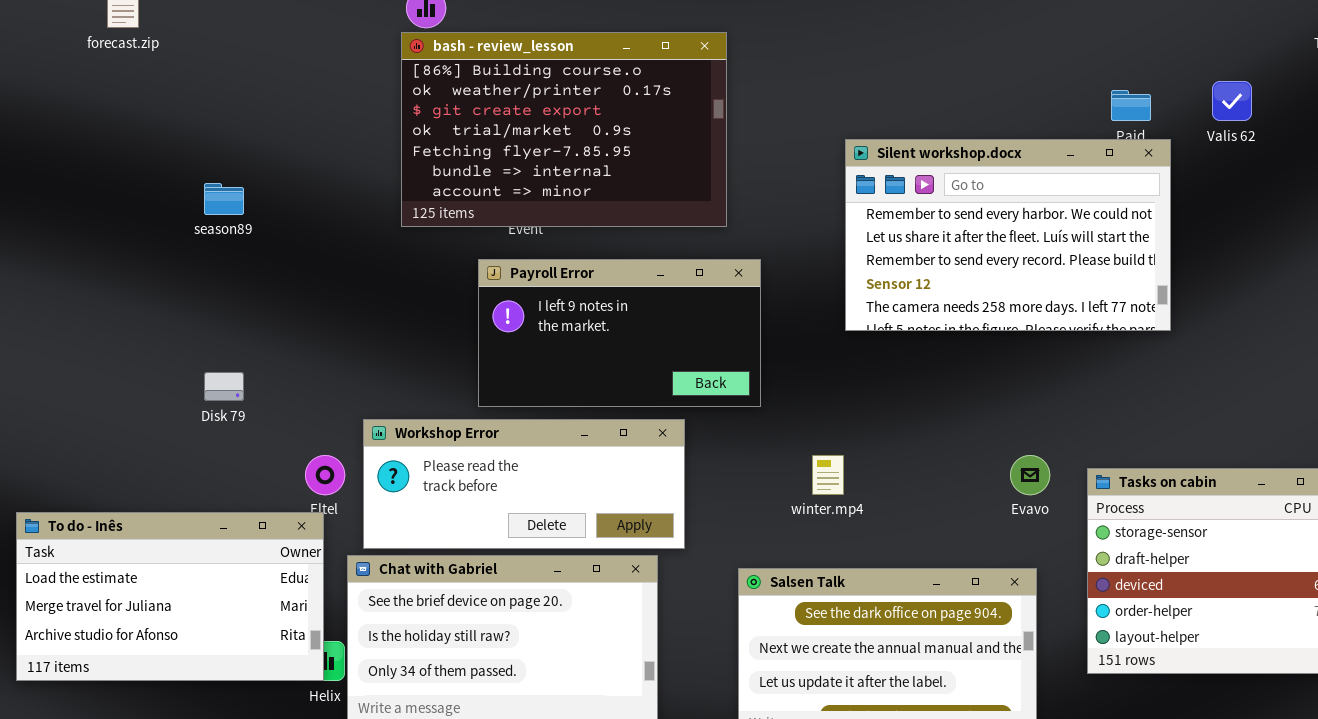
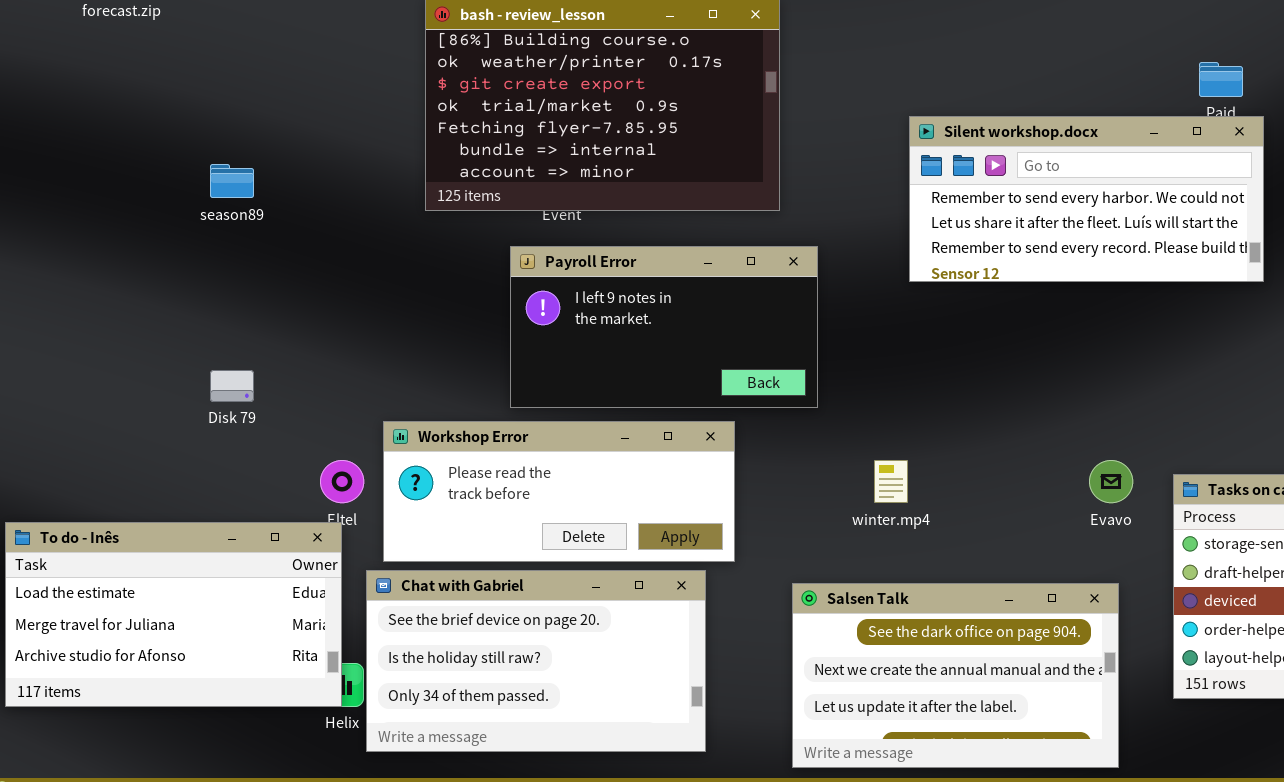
Silent workshop.docx: [845,139,1171,331] -> [909,116,1264,282], resized

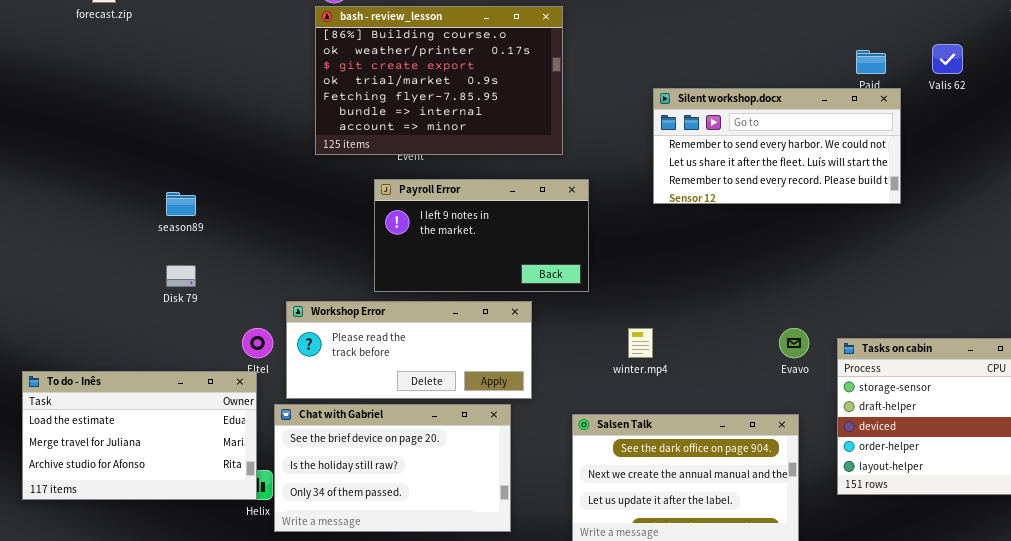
season89: [210,164,254,198] -> [166,192,196,216], moved

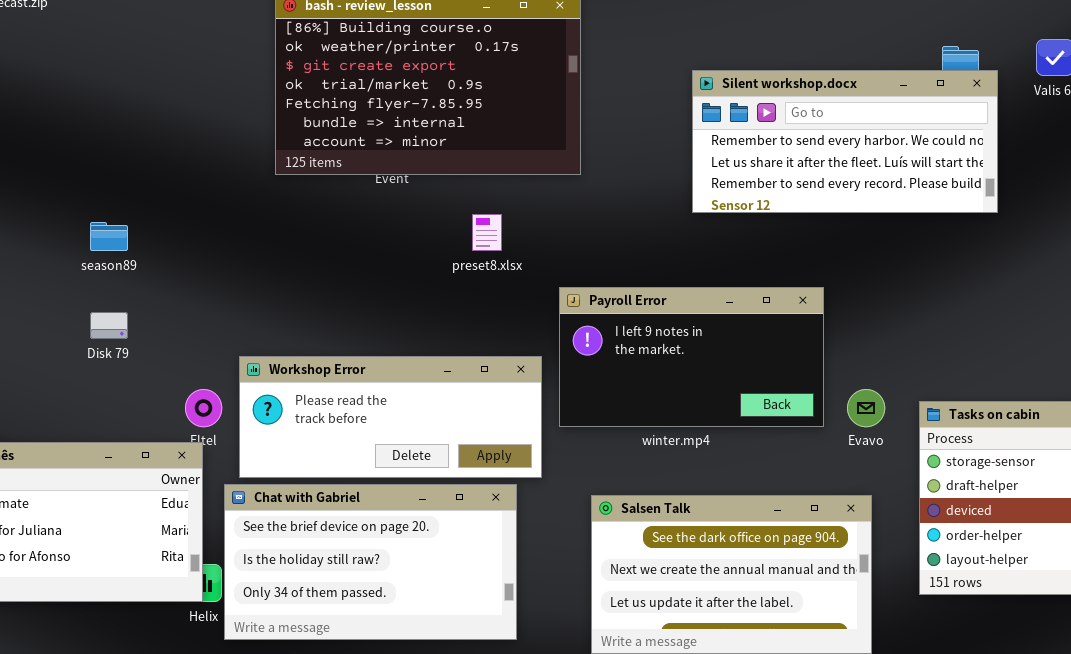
Silent workshop.docx: [653,88,901,204] -> [692,70,998,213], moved
Payroll Error: [374,179,589,292] -> [559,287,824,427], moved

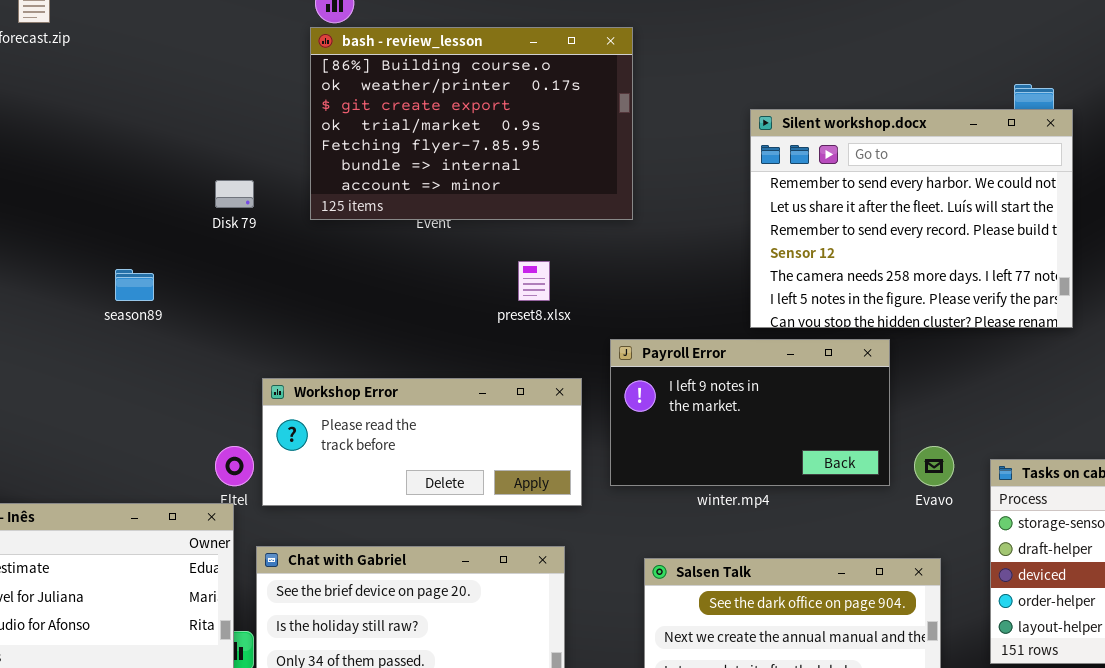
Silent workshop.docx: [692,70,998,213] -> [750,109,1073,328], resized
Disk 79: [90,312,128,339] -> [215,180,254,208], moved
Workshop Error: [239,356,542,478] -> [262,378,582,506], moved

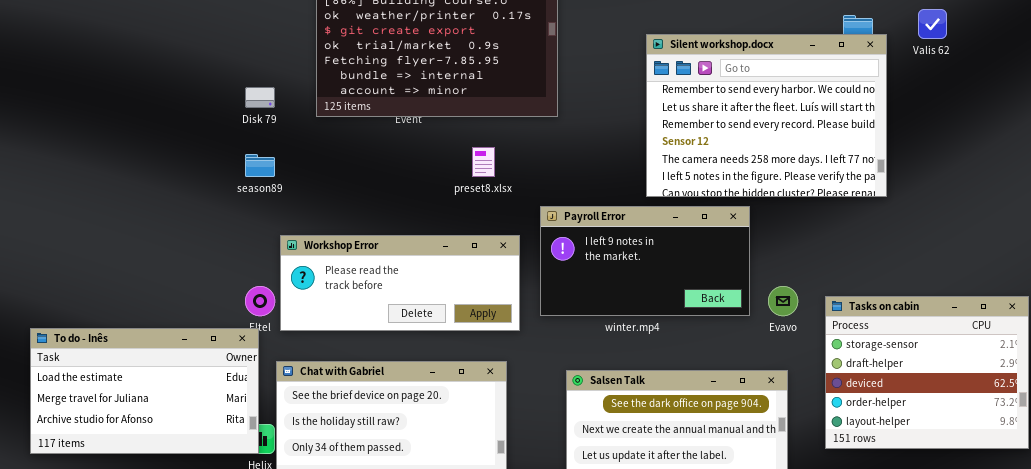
season89: [115,269,154,301] -> [245,154,275,177], moved

